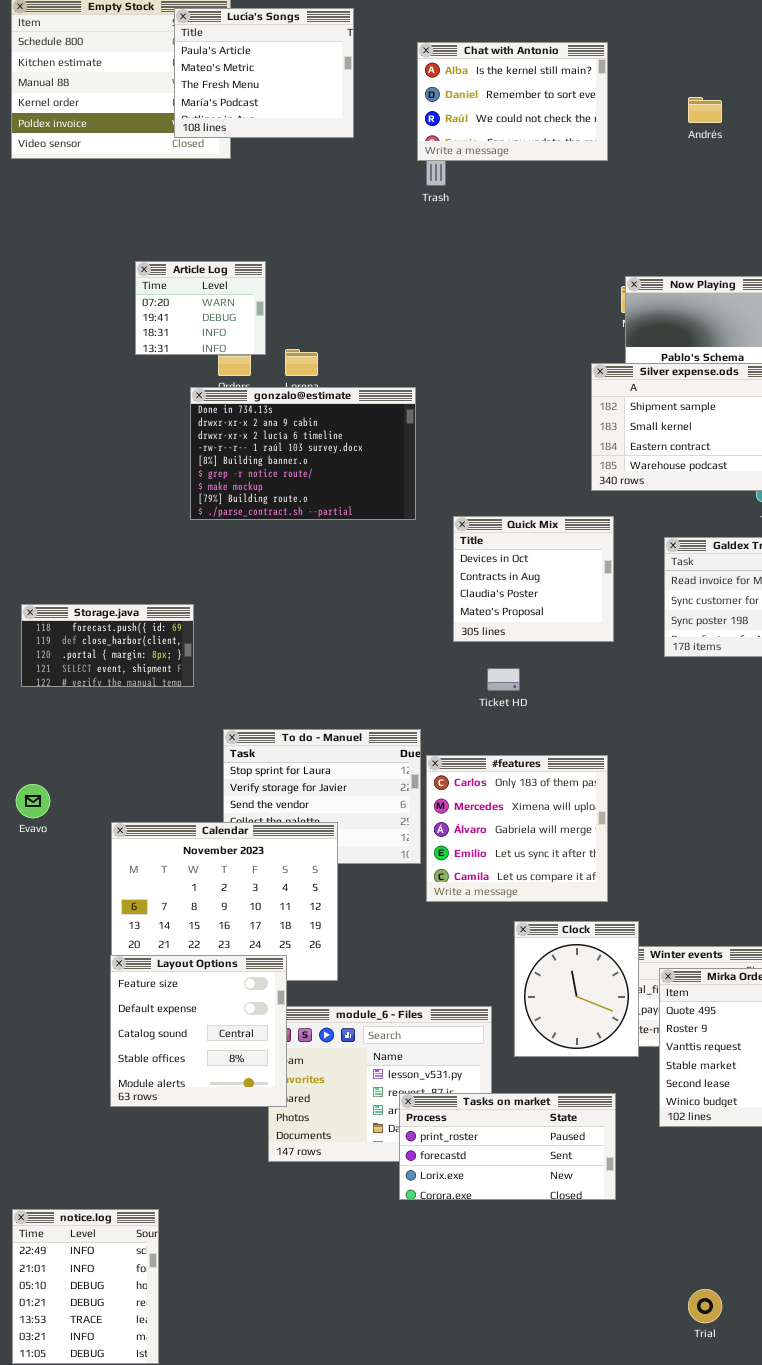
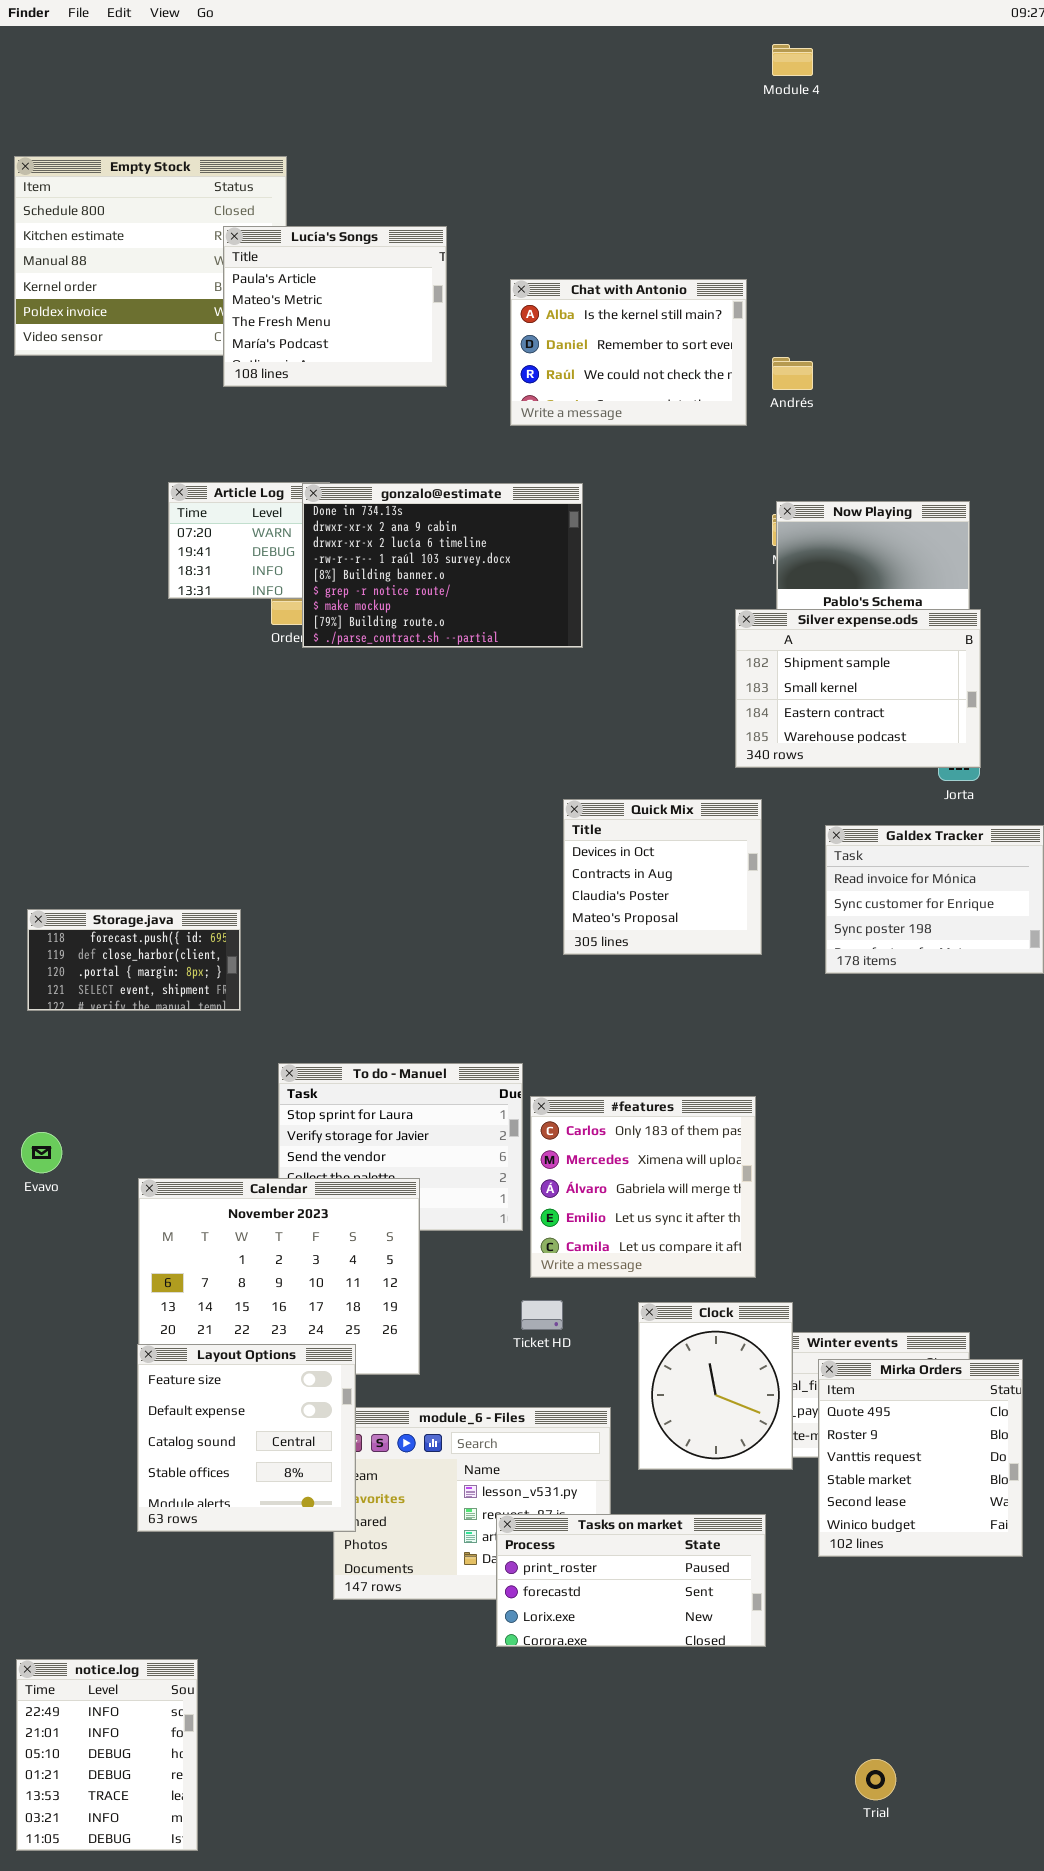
Lucía's Songs: [174,8,354,138] -> [223,226,447,387], moved
Chat with Antonio: [417,42,608,161] -> [510,279,747,426], moved
Andrés: [688,97,722,123] -> [772,357,813,390], moved
gonzalo@estimate: [190,387,416,520] -> [302,483,583,648], moved
Ticket HD: [487,668,520,691] -> [521,1300,563,1330], moved

